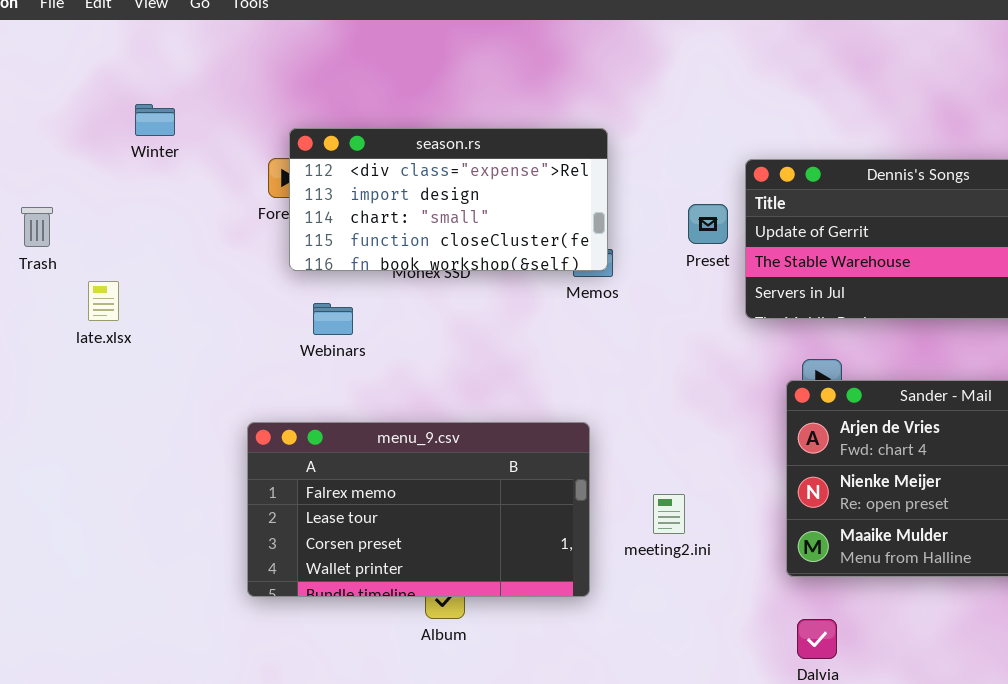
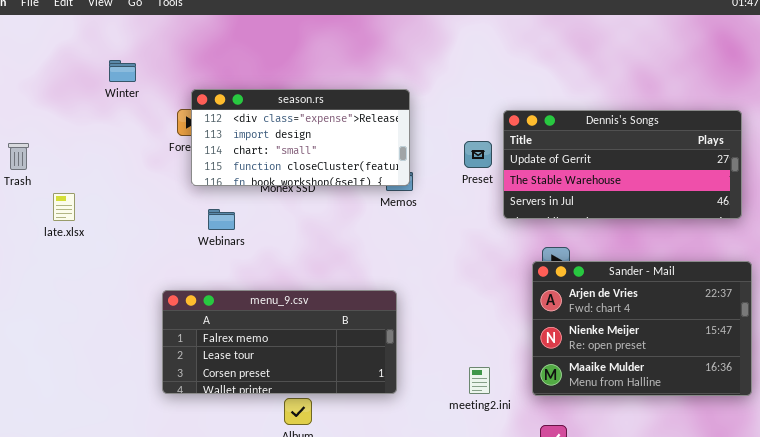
Winter: [135,104,175,136] -> [109,60,136,82], moved
menu_9.csv: [247,422,590,597] -> [162,290,397,394], resized
meeting2.ini: [653,494,685,534] -> [469,367,490,394], moved

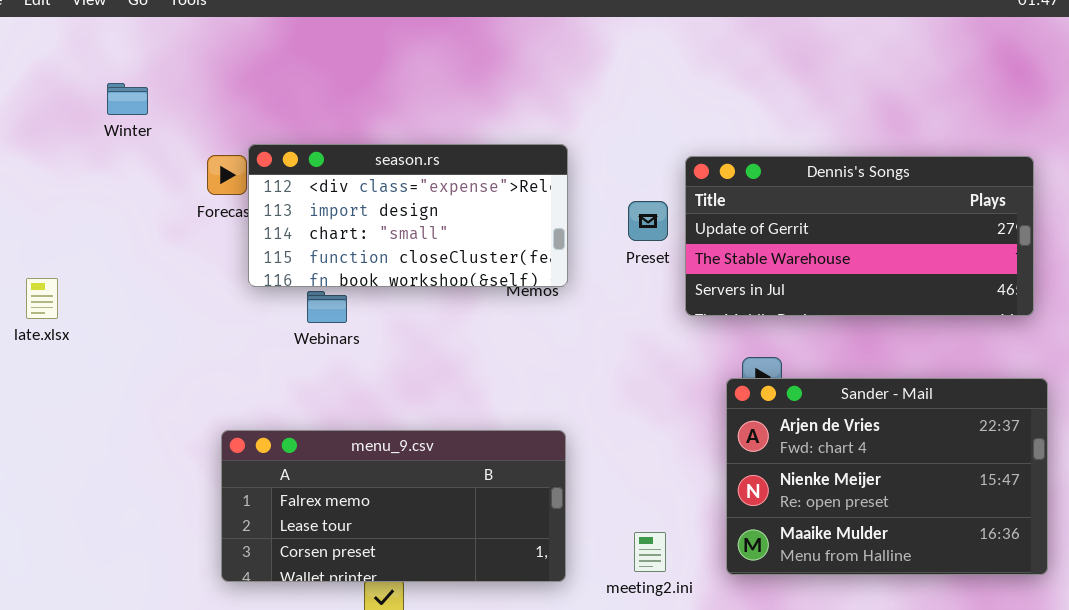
season.rs: [191,89,410,186] -> [248,144,568,287], moved
Webinars: [208,209,235,230] -> [307,291,347,323], moved
menu_9.csv: [162,290,397,394] -> [221,430,566,582], moved

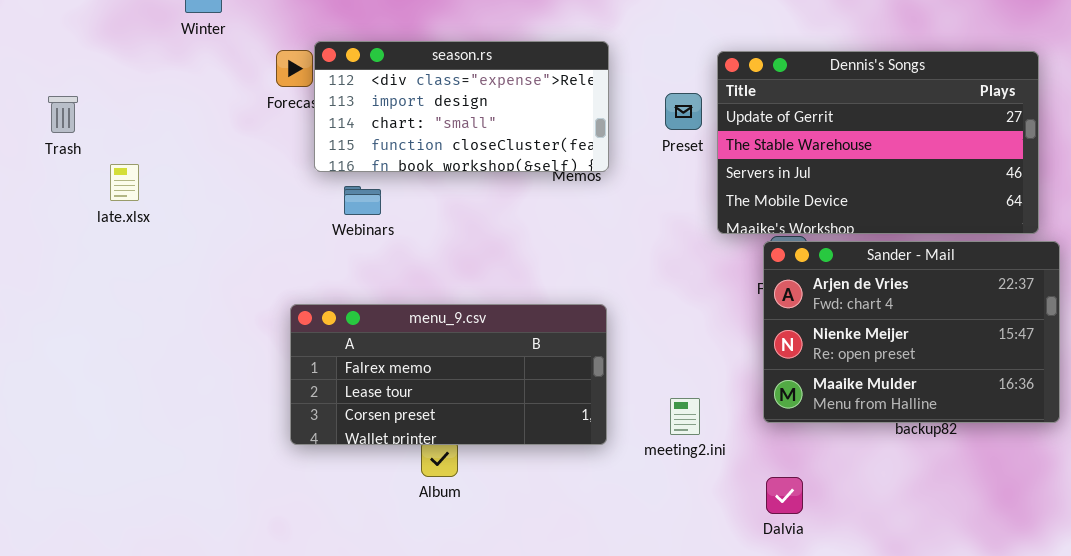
Dennis's Songs: [685,156,1034,316] -> [717,51,1039,234], resized
Webinars: [307,291,347,323] -> [344,186,381,215], moved
Sander - Mail: [726,378,1048,575] -> [763,241,1060,423], moved

